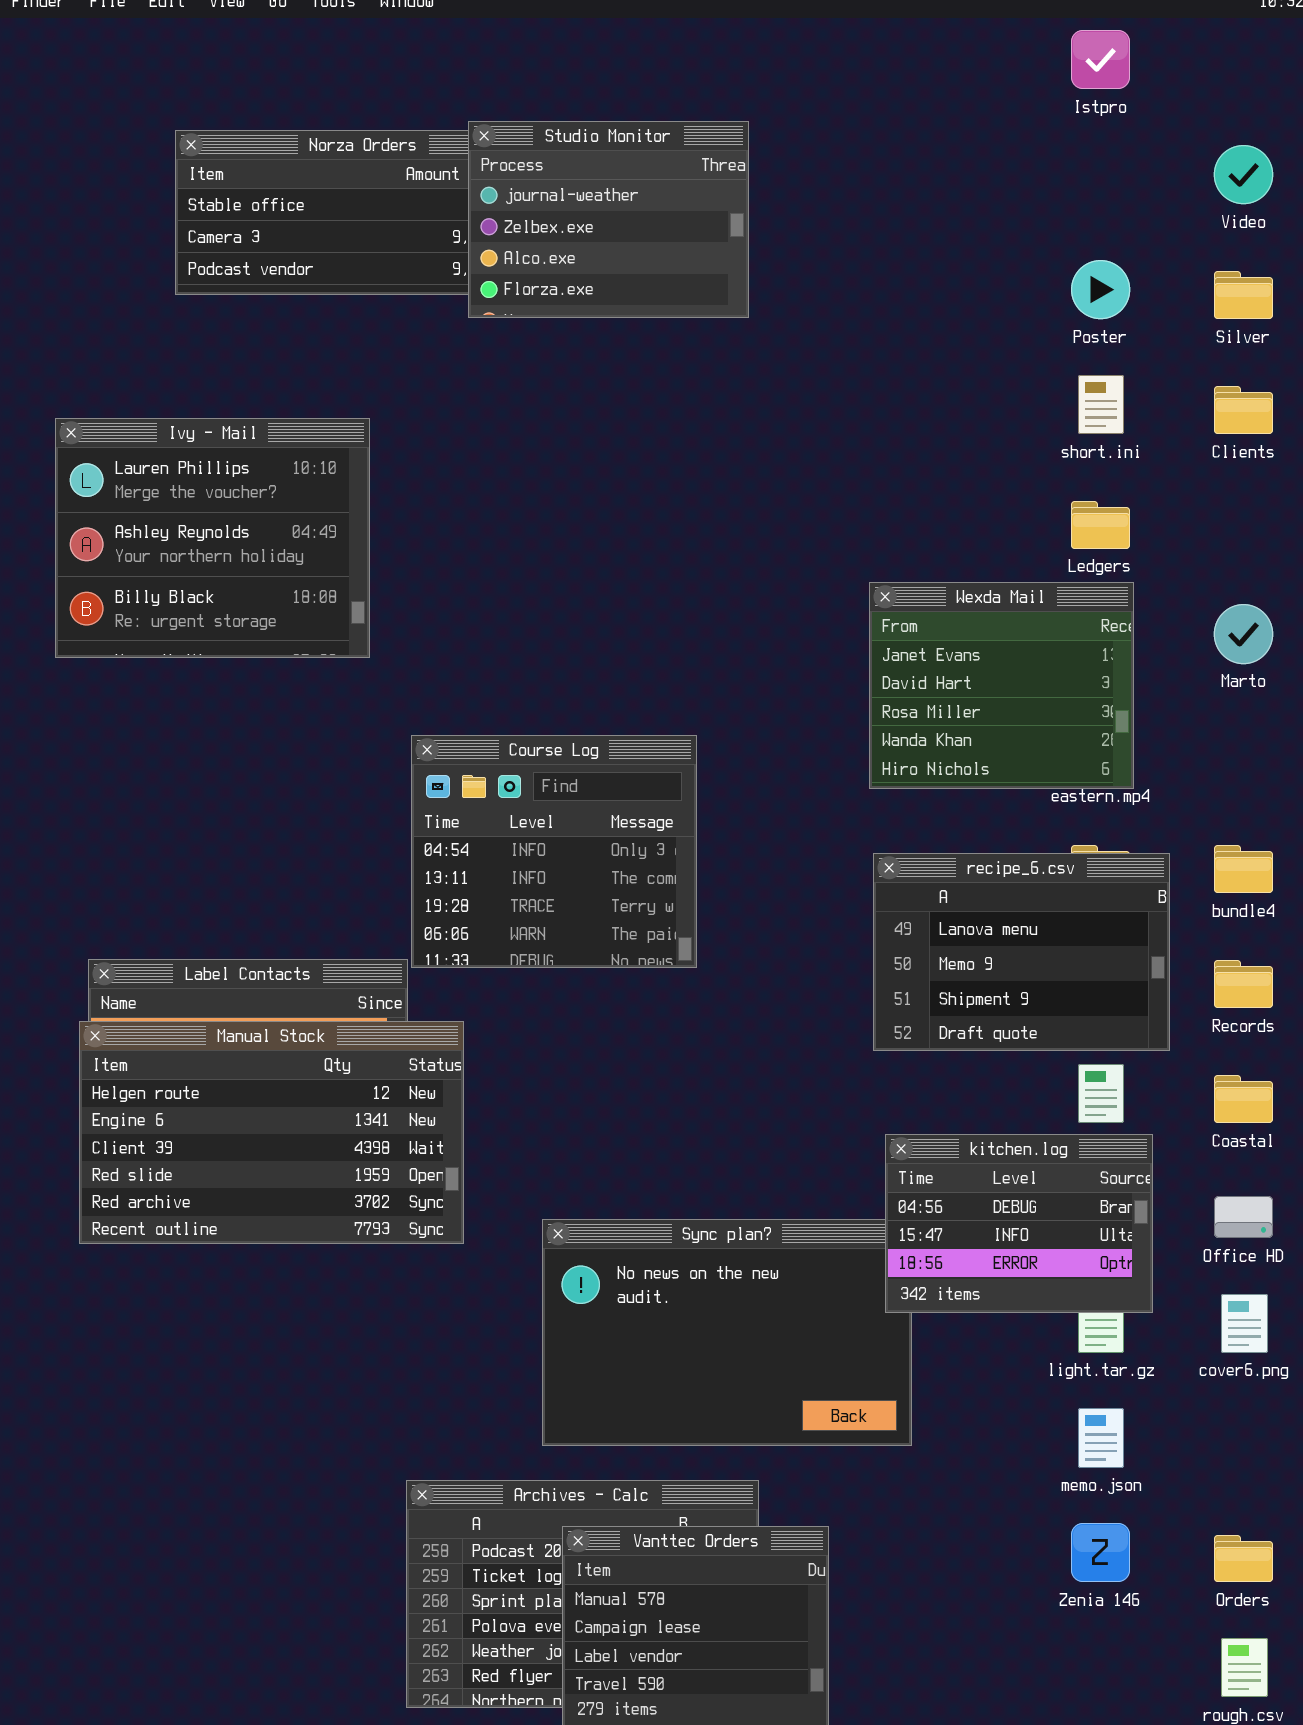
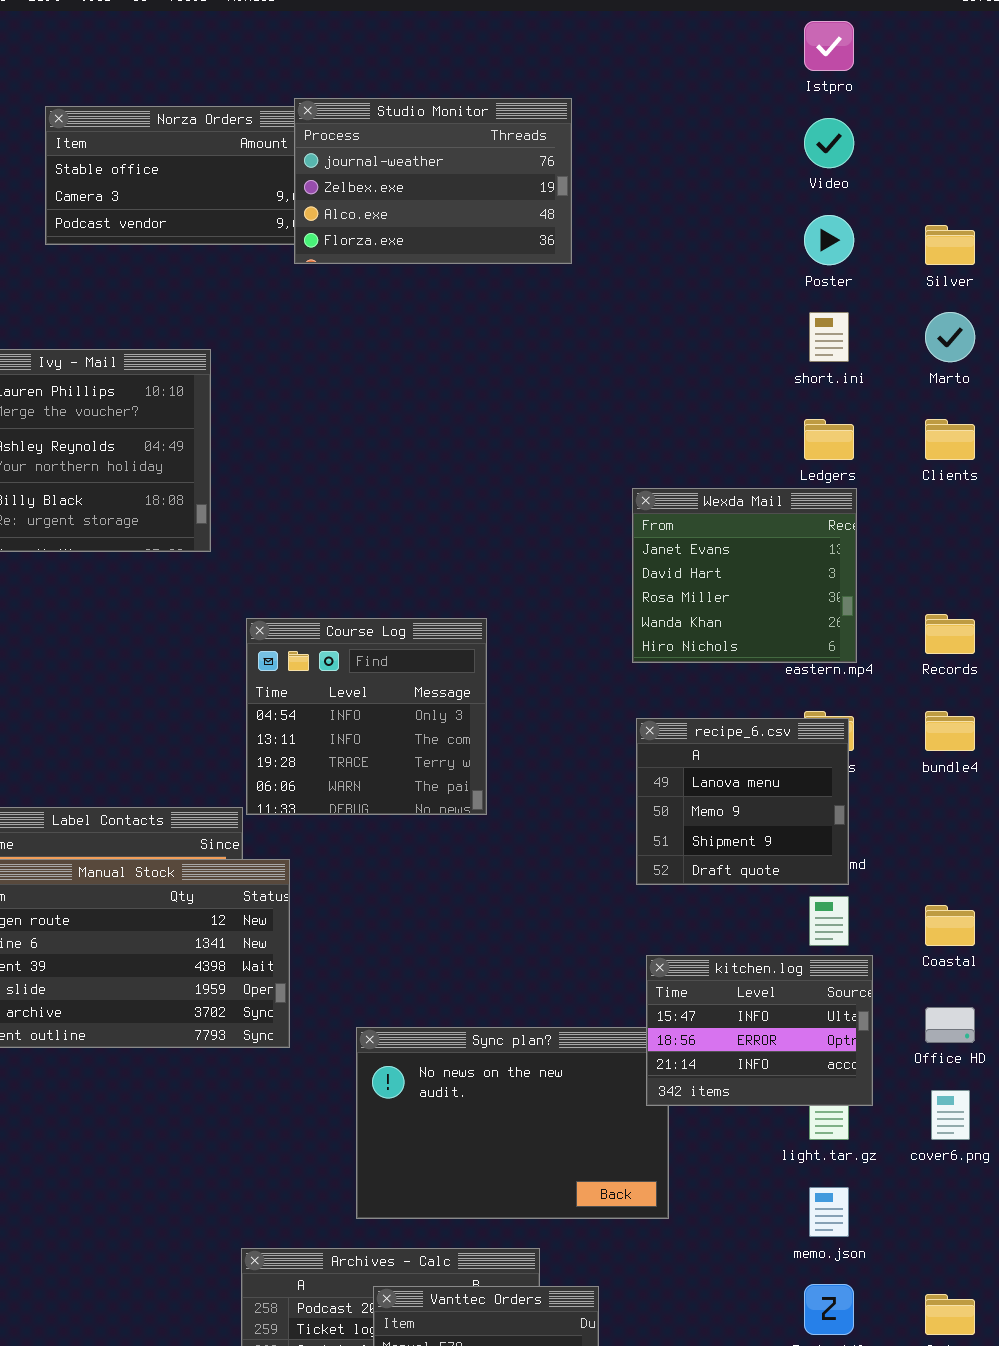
Studio Monitor: [468,121,749,318] -> [294,98,572,264], resized
Video: [1214,145,1273,204] -> [804,118,854,168], moved
Clients: [1214,386,1273,434] -> [925,419,975,460], moved
Marto: [1214,604,1273,664] -> [925,312,975,362], moved
recipe_6.csv: [873,853,1170,1051] -> [636,718,849,885], resized
Records: [1214,960,1273,1008] -> [925,614,975,654], moved
kitchen.log: [885,1134,1153,1313] -> [646,955,873,1106], scrolled down 1 row

